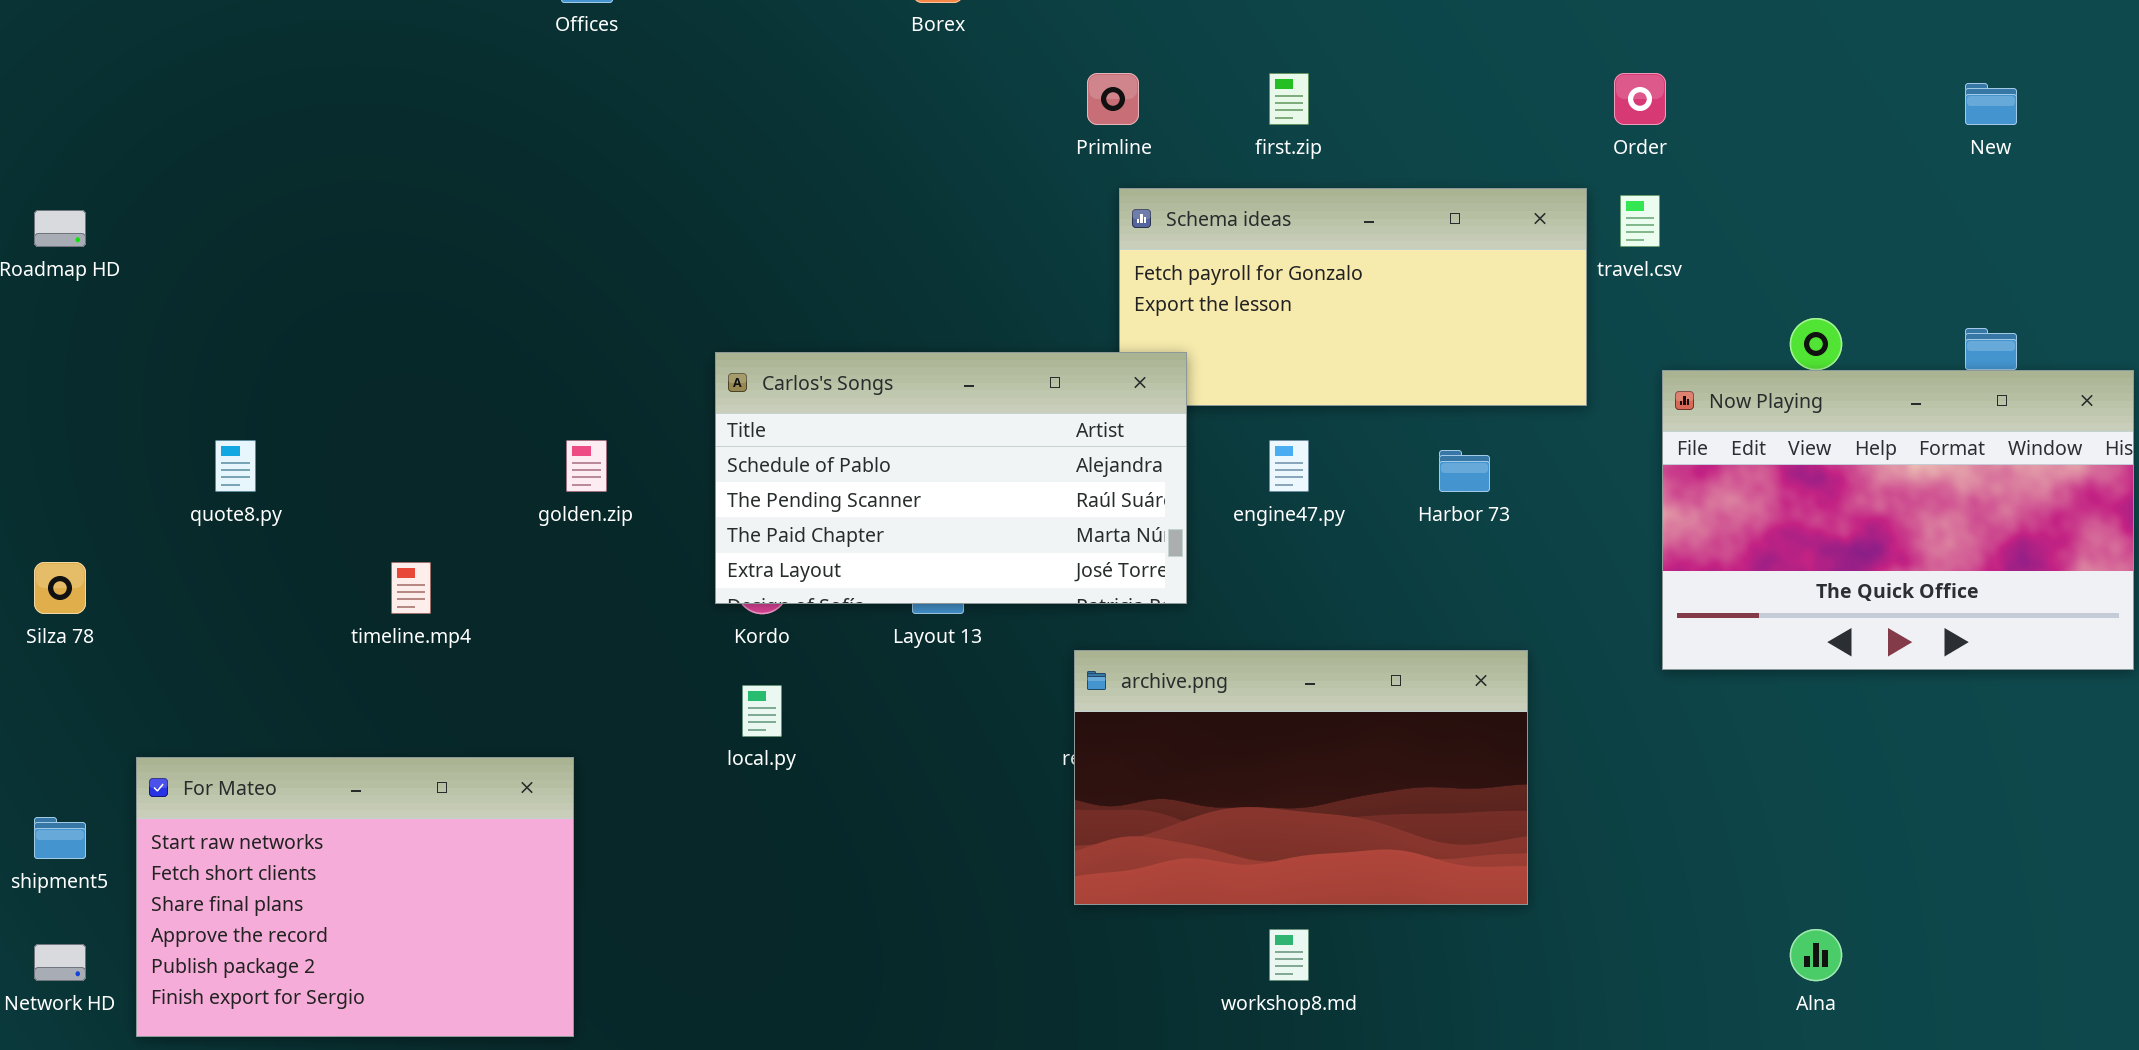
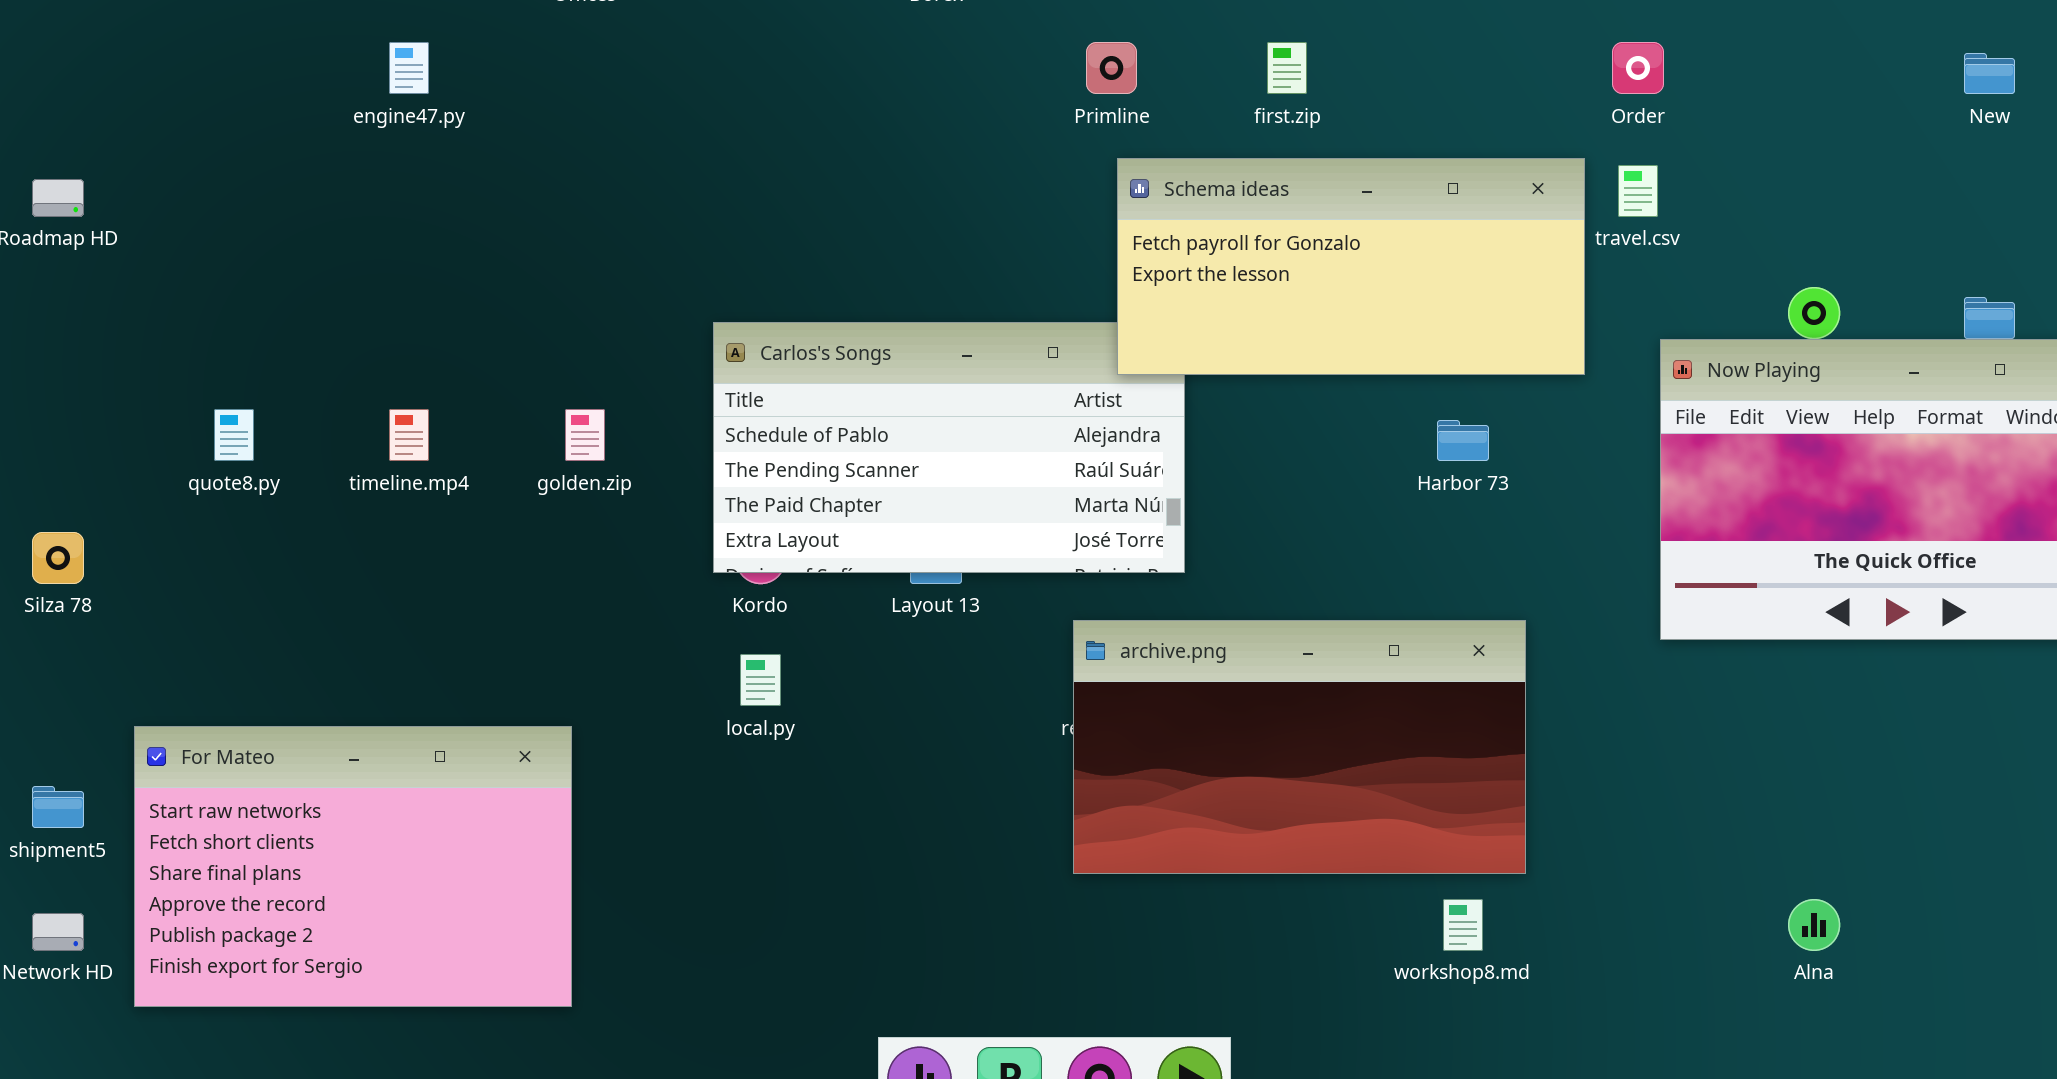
Schema ideas: [1119,188,1587,406] -> [1117,158,1585,375], raised
engine47.py: [1269,440,1309,492] -> [389,42,429,94], moved
timeline.mp4: [391,562,431,614] -> [389,409,429,461], moved
workshop8.md: [1269,929,1309,981] -> [1443,899,1483,951], moved

